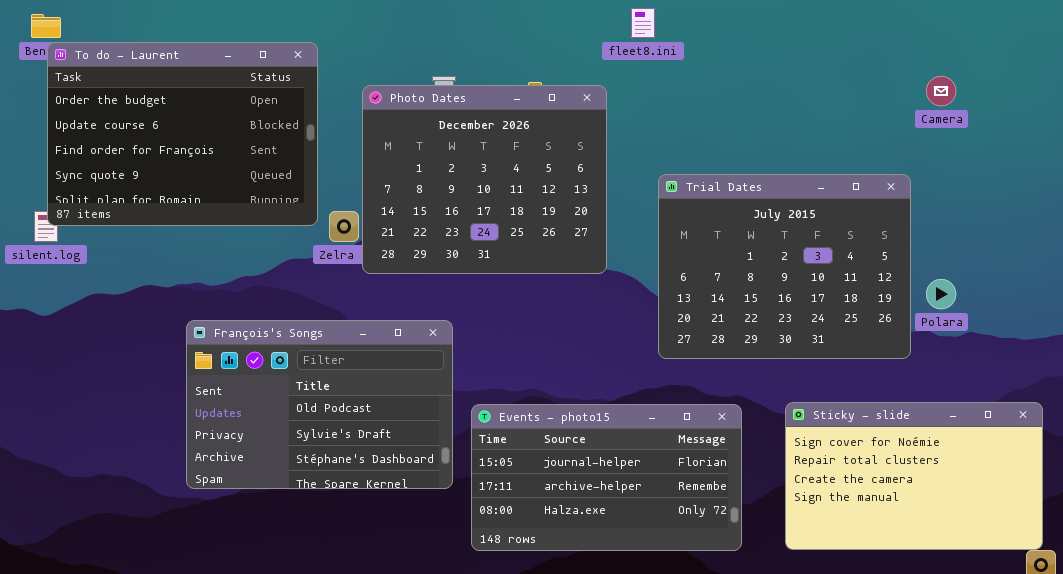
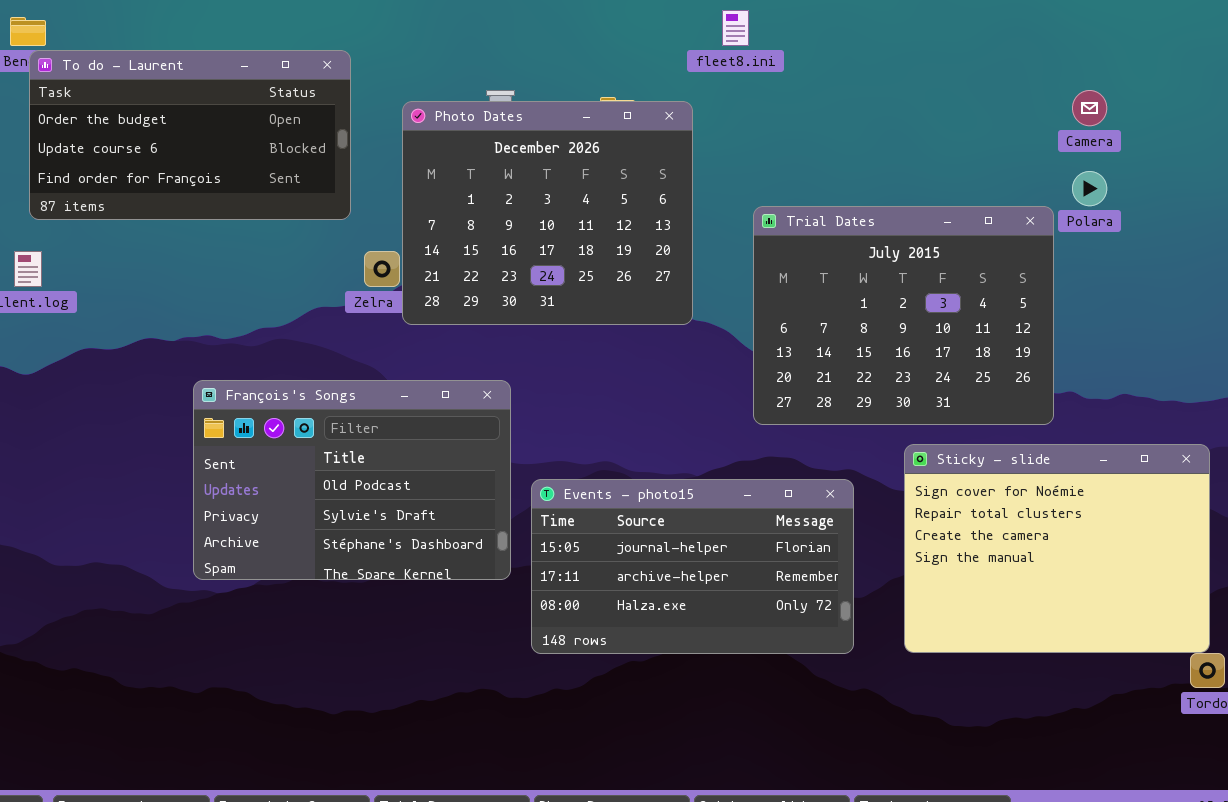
To do - Laurent: [47,42,318,226] -> [29,50,351,220], resized
Polara: [926,279,956,309] -> [1072,171,1107,206], moved
Sticky - slide: [785,402,1043,550] -> [904,444,1210,653], resized

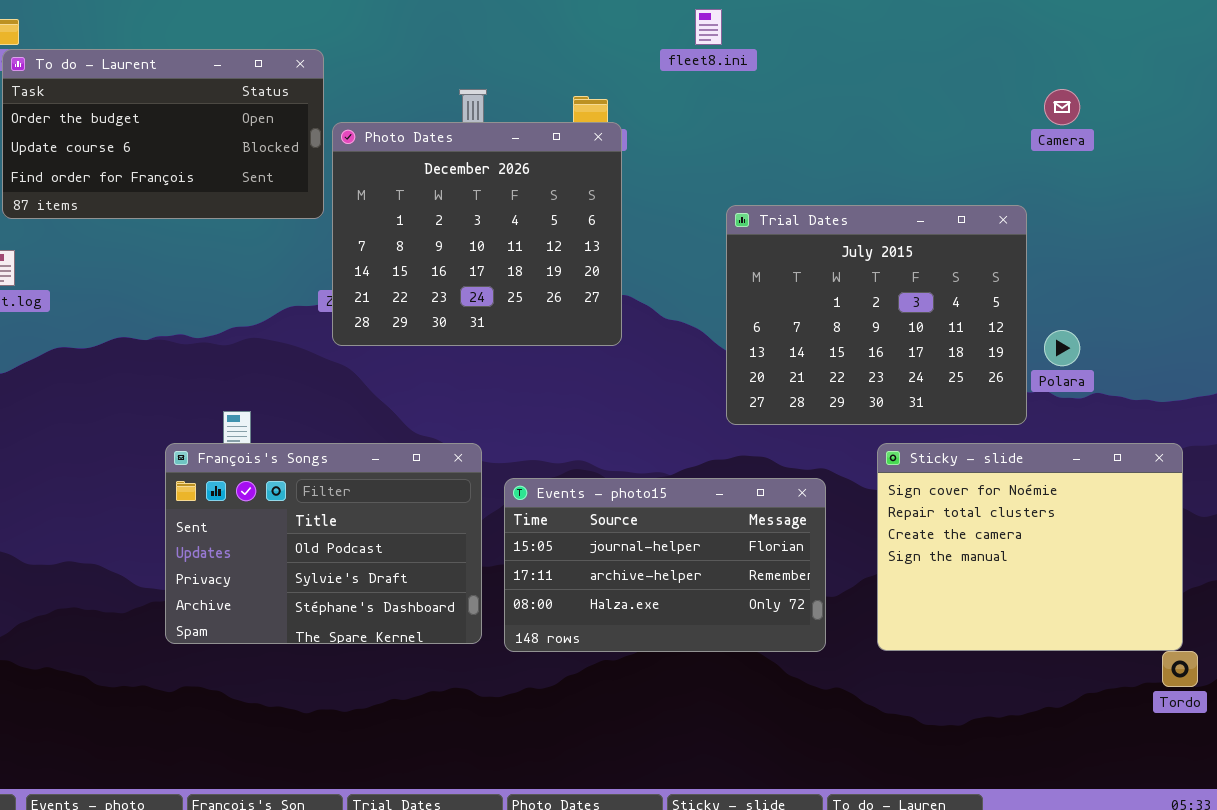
Photo Dates: [402,101,693,325] -> [332,122,622,346], moved
Polara: [1072,171,1107,206] -> [1044,330,1080,366], moved
François's Songs: [193,380,511,580] -> [165,443,482,644], moved

